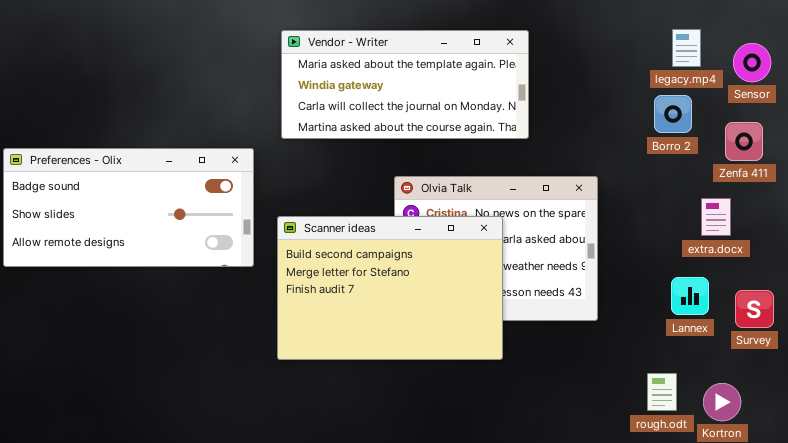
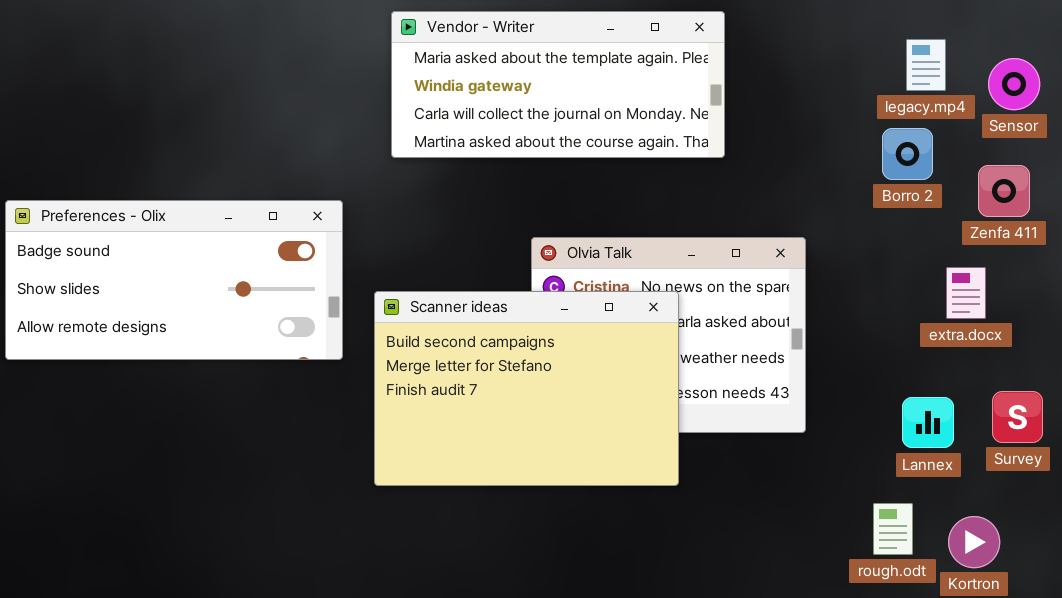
Vendor - Writer: [281,30,529,139] -> [391,11,725,158], moved
Lannex: [671,277,709,315] -> [902,397,954,448], moved

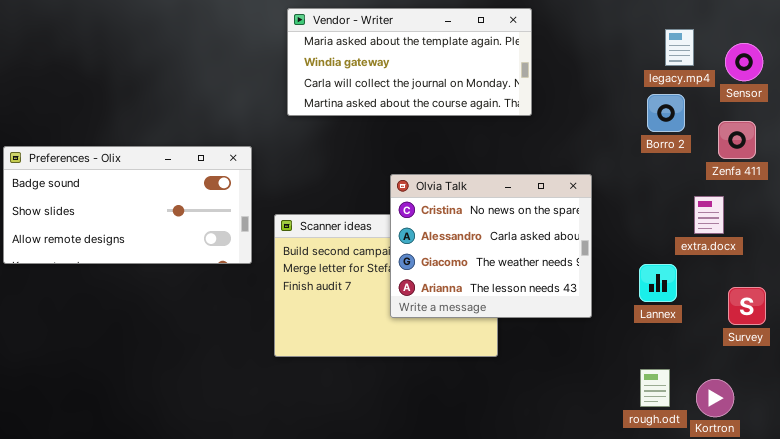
Olvia Talk: [531,237,806,433] -> [390,174,592,318], raised
Lannex: [902,397,954,448] -> [639,264,677,302], moved

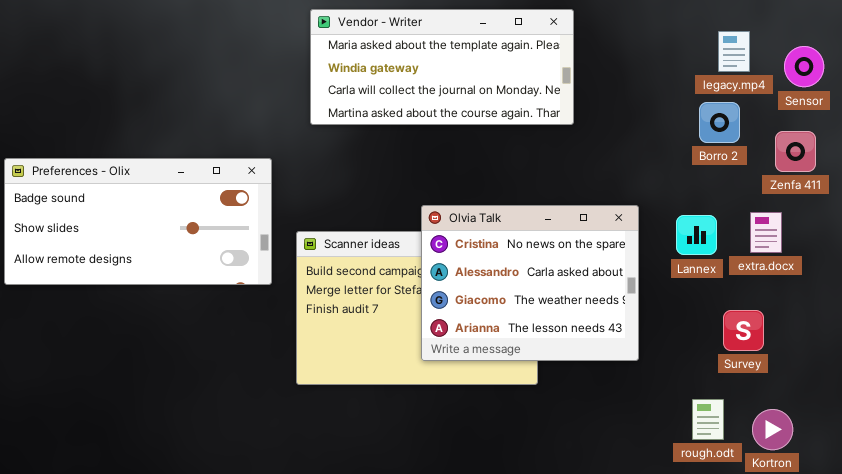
Olvia Talk: [390,174,592,318] -> [421,205,639,361], moved
Lannex: [639,264,677,302] -> [676,215,717,255], moved
Survey: [728,287,766,325] -> [723,310,764,351], moved

